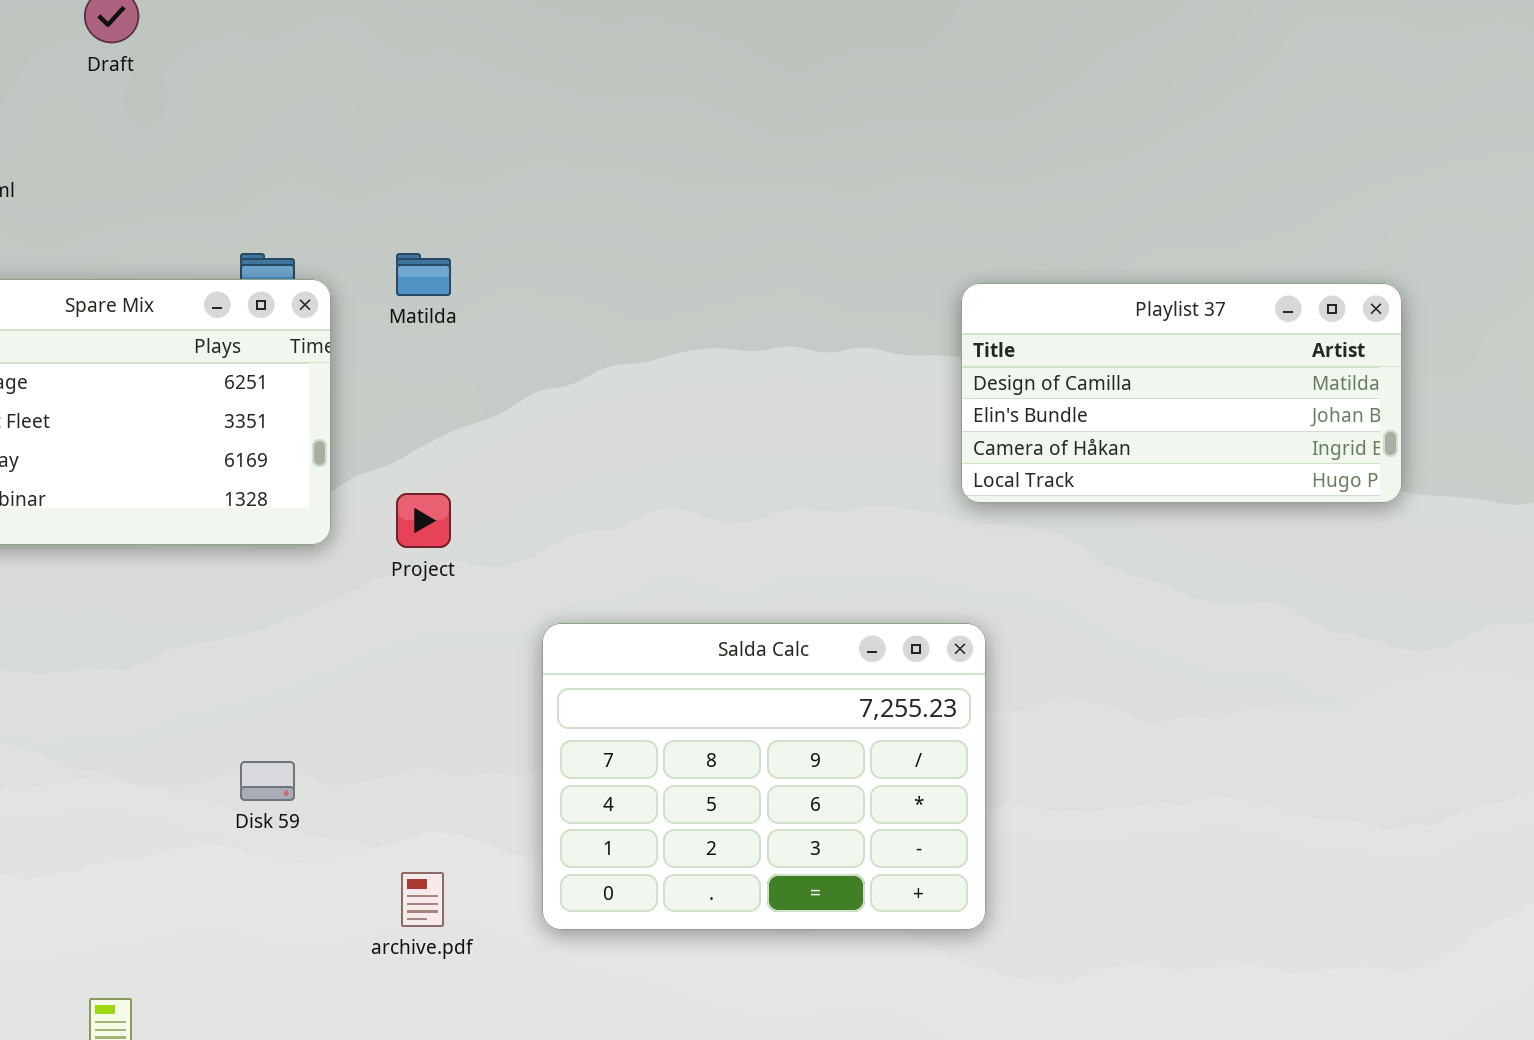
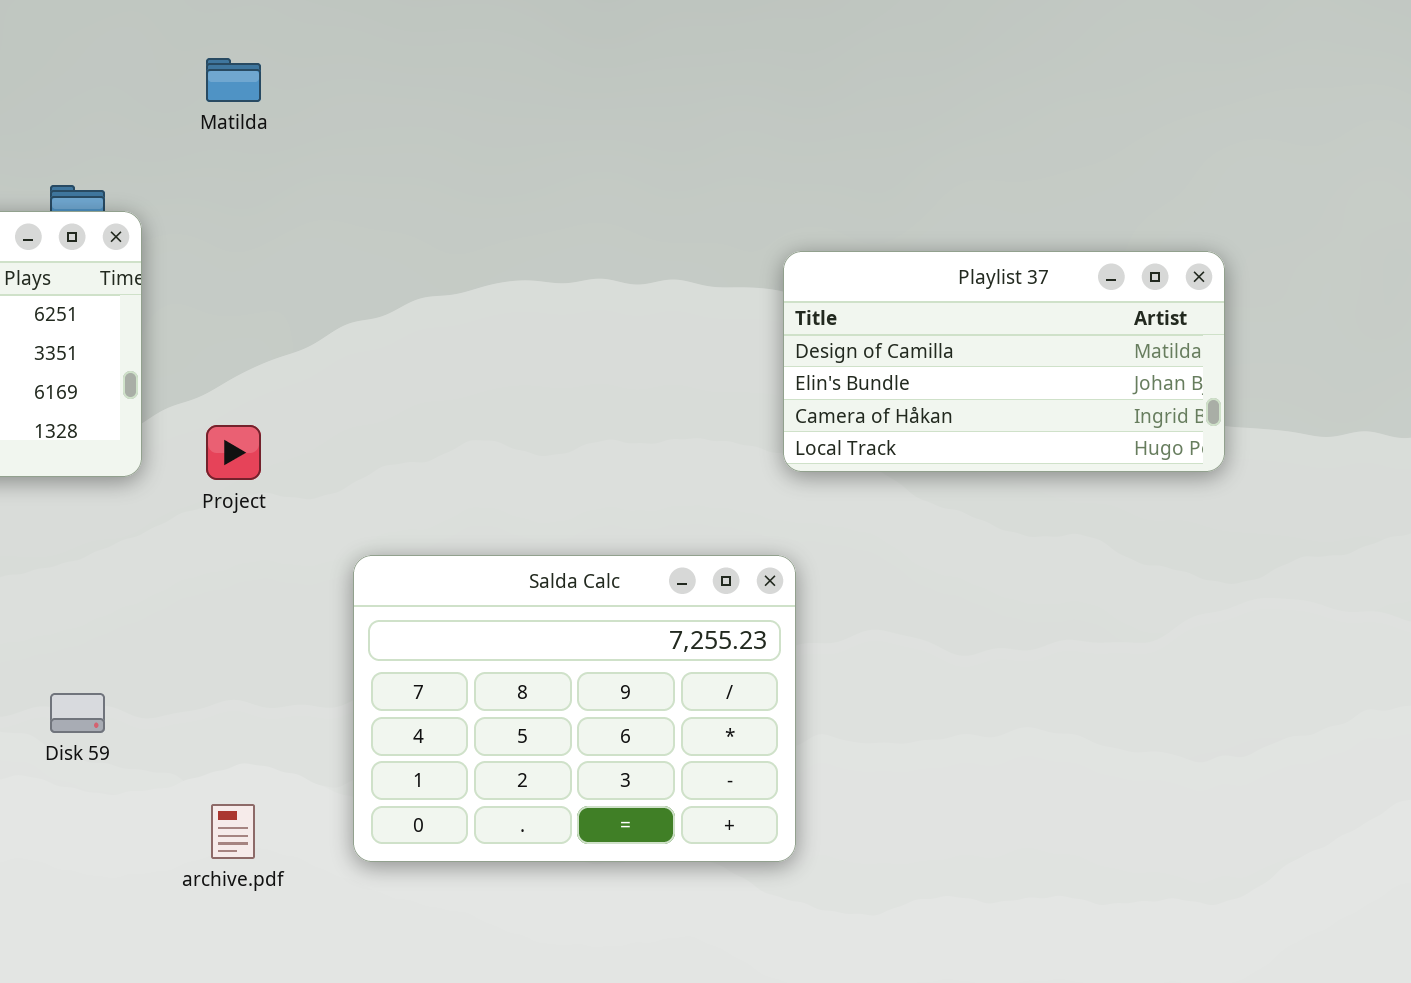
Matilda: [396,253,451,296] -> [206,58,261,102], moved
Playlist 37: [961,283,1402,503] -> [783,251,1225,472], moved

